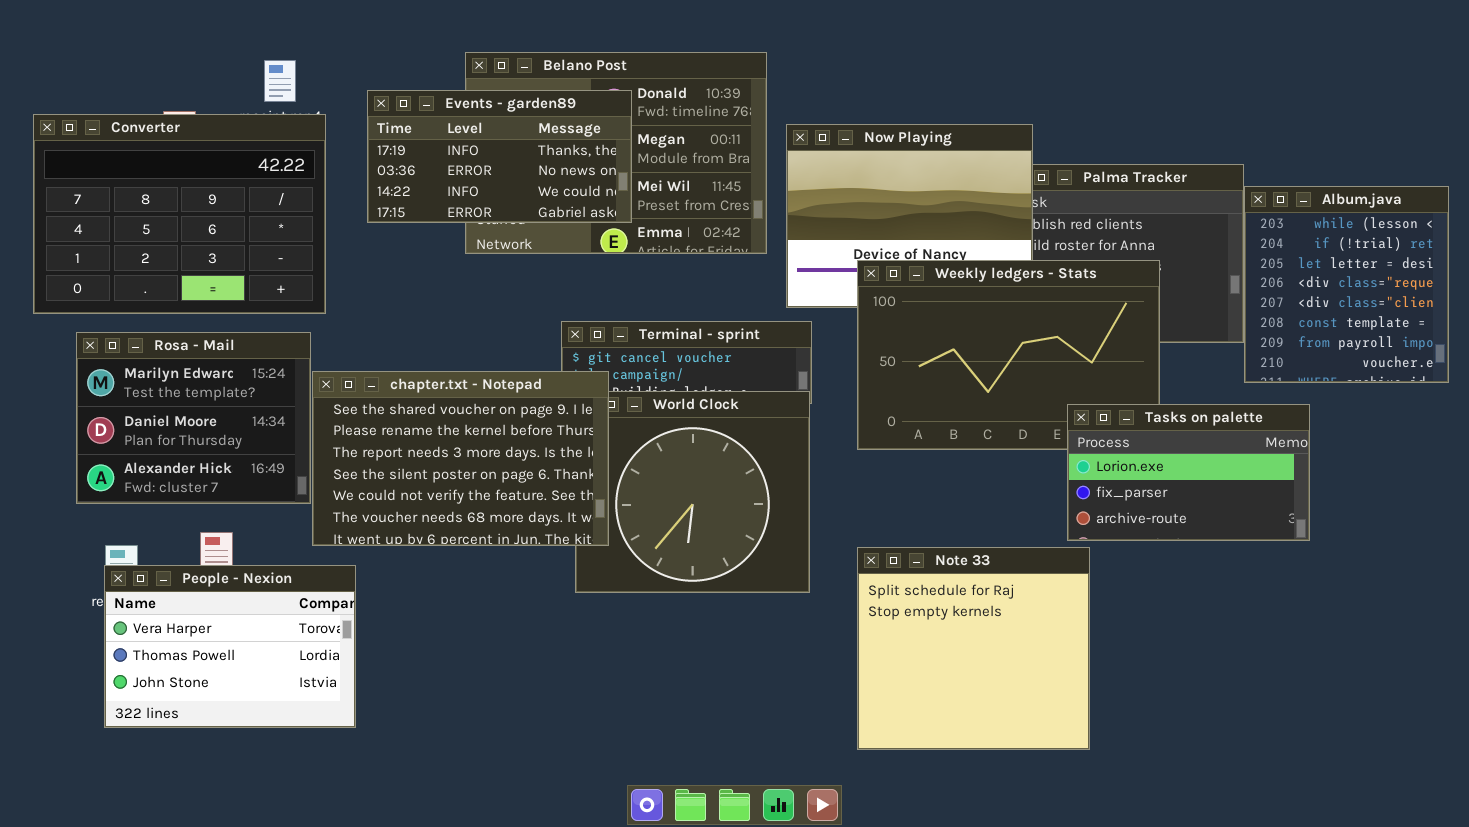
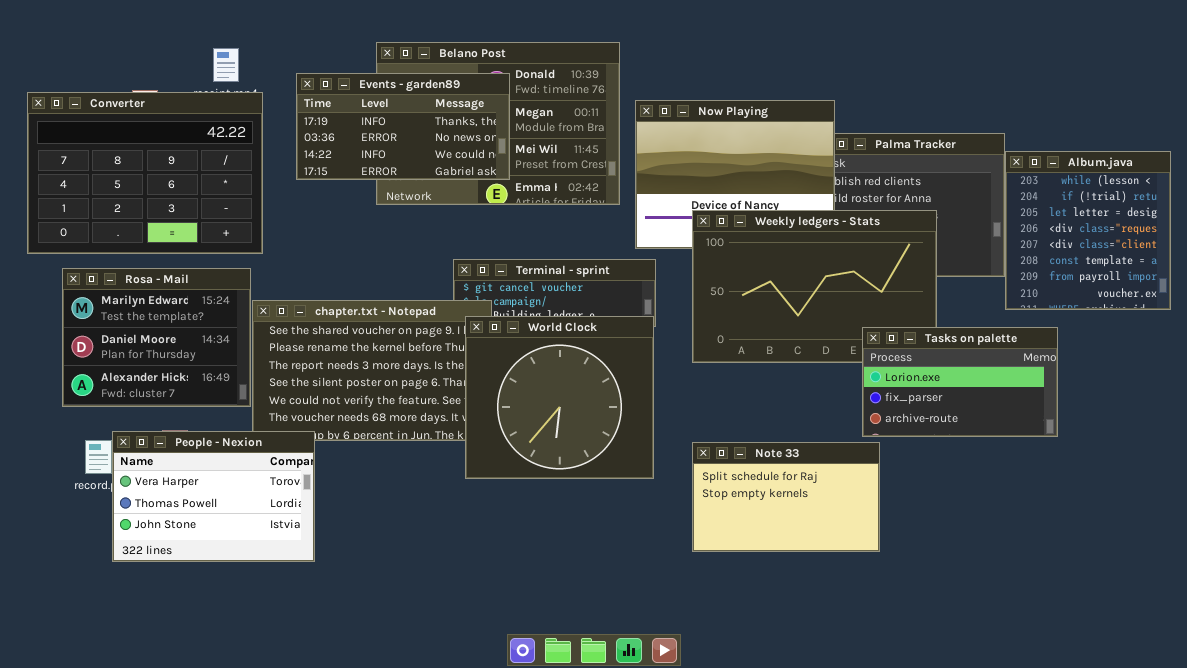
World Clock: [575,391,810,593] -> [465,316,654,479], raised
Note 33: [857,547,1090,750] -> [692,442,880,552], resized
People - Nexion: [104,565,356,728] -> [112,431,315,562], moved

